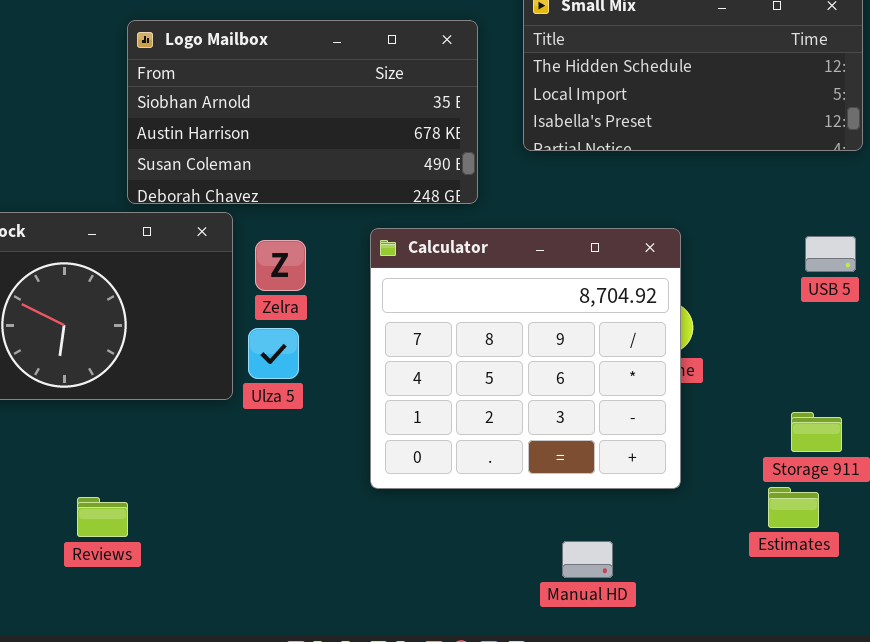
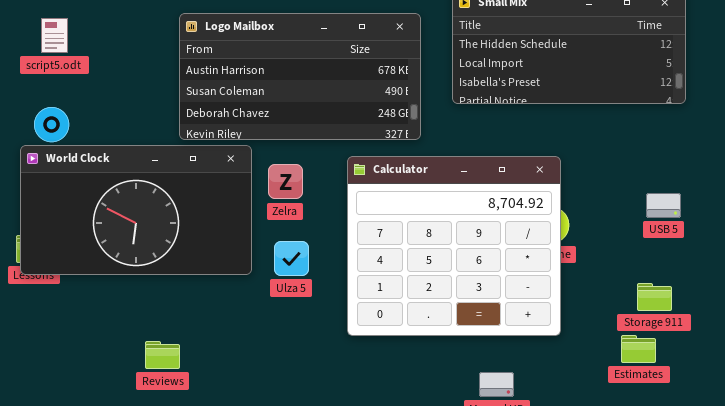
Logo Mailbox: [127,20,478,204] -> [179,13,421,140], scrolled down 1 row
USB 5: [805,236,856,272] -> [646,193,681,218], moved
Ulza 5: [248,328,299,379] -> [274,241,309,276], moved

